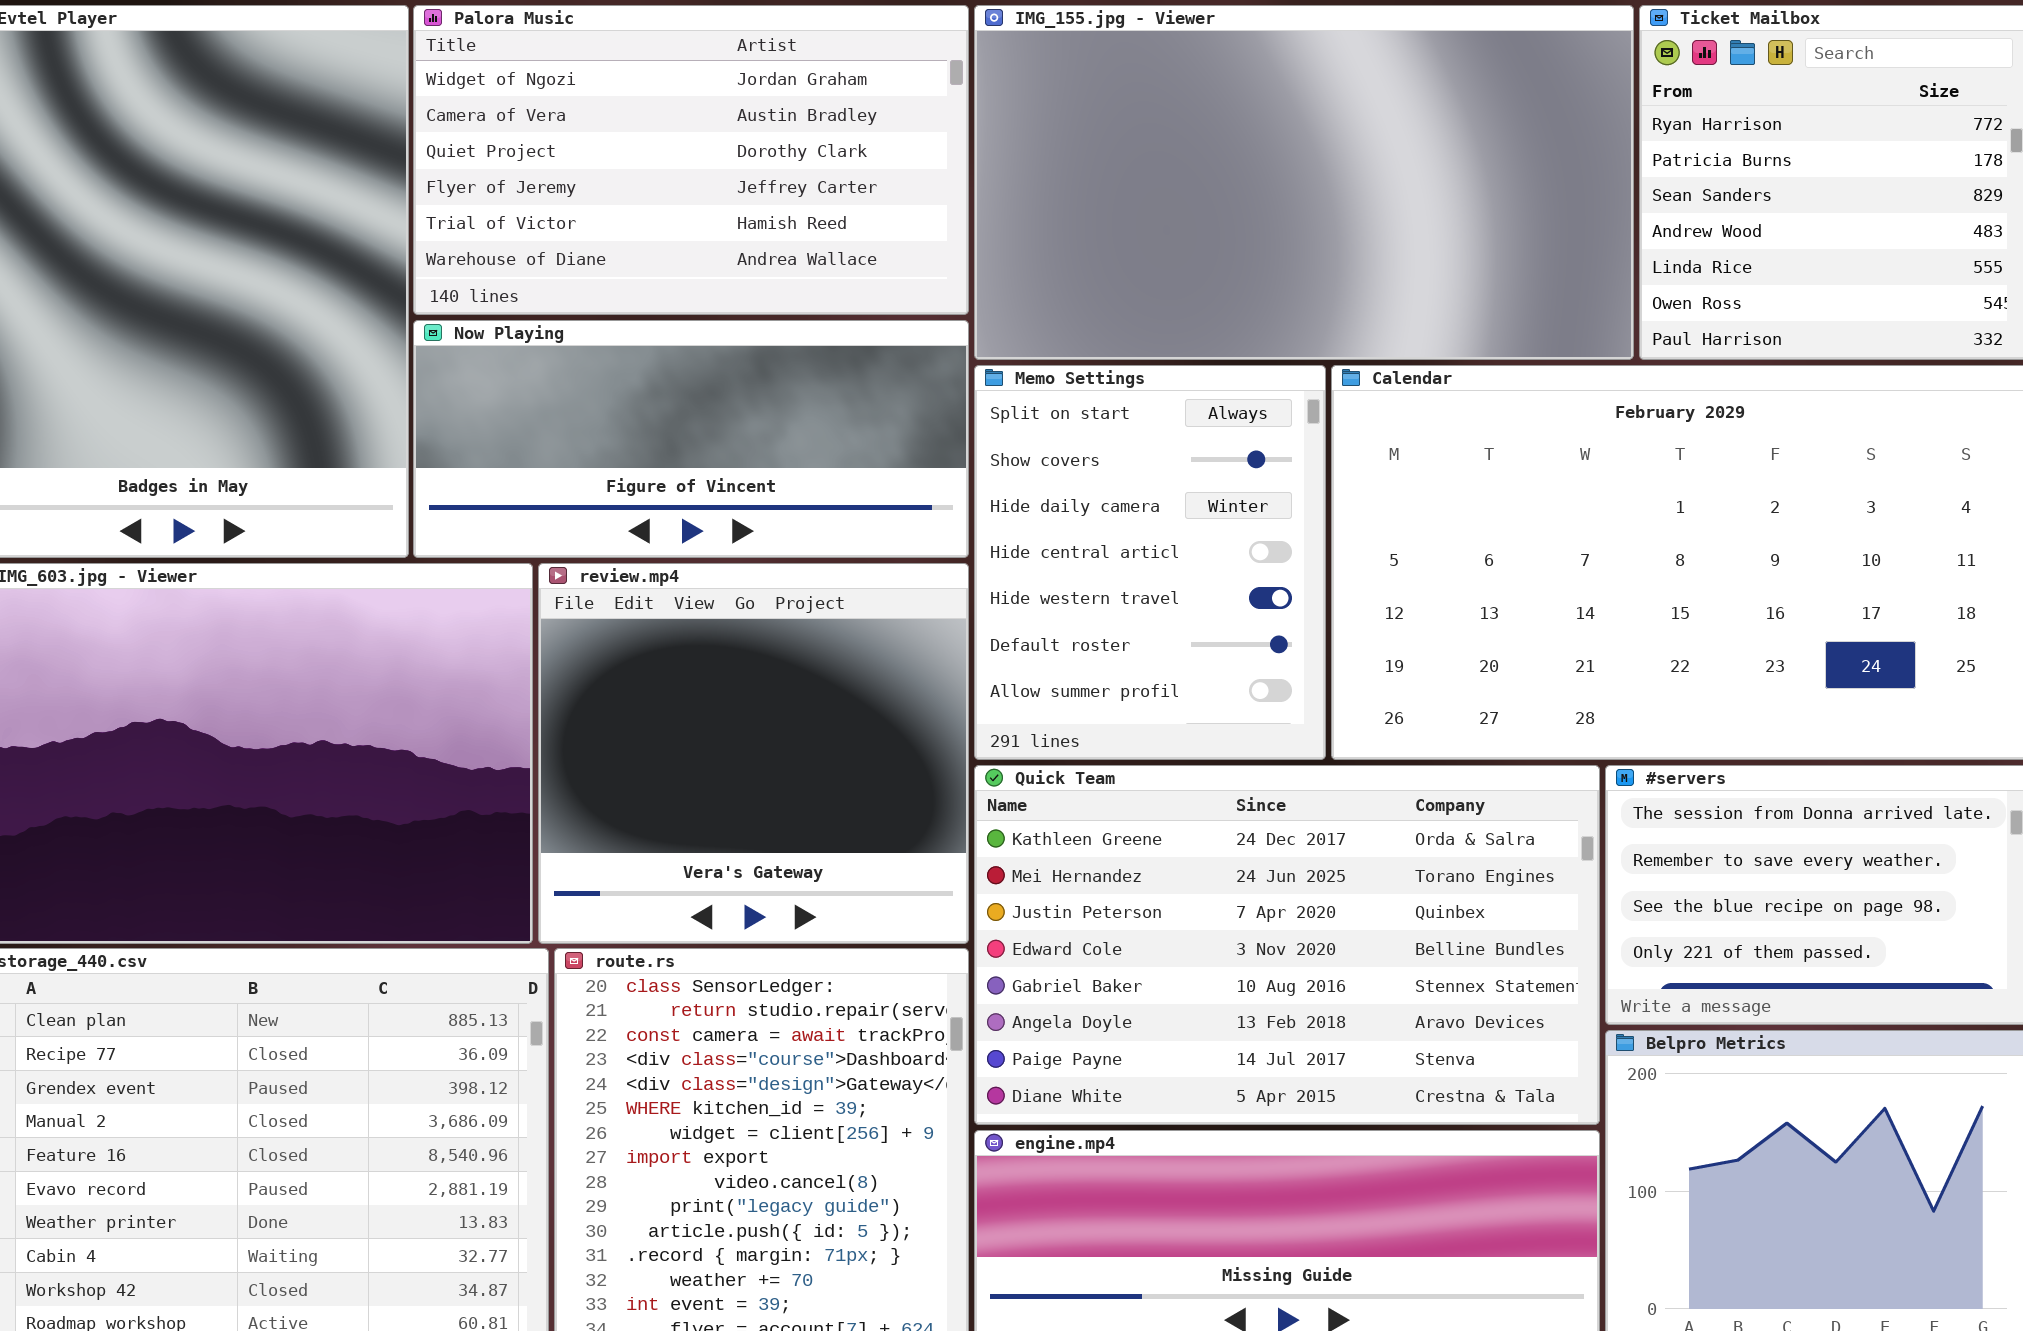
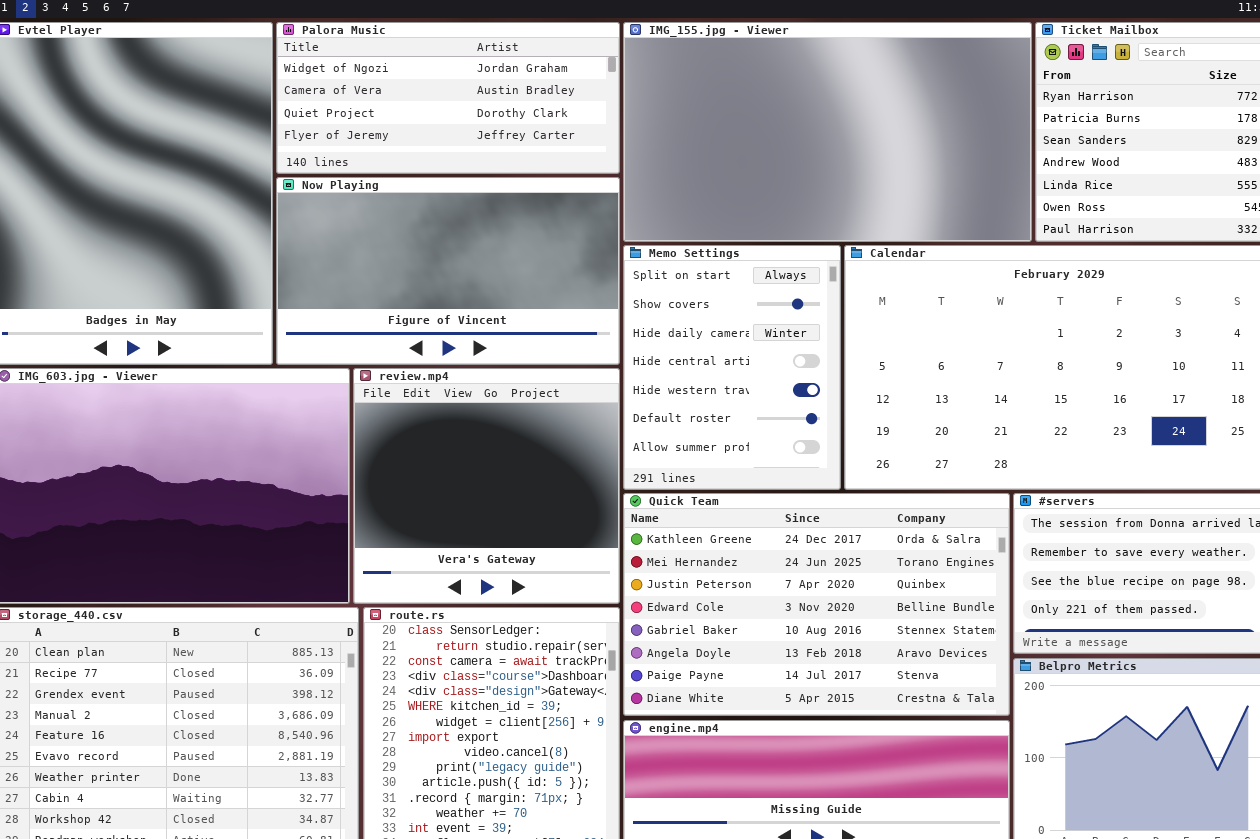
Palora Music: [413,5,969,315] -> [276,22,620,174], resized
Now Playing: [413,320,969,558] -> [276,177,620,365], resized

